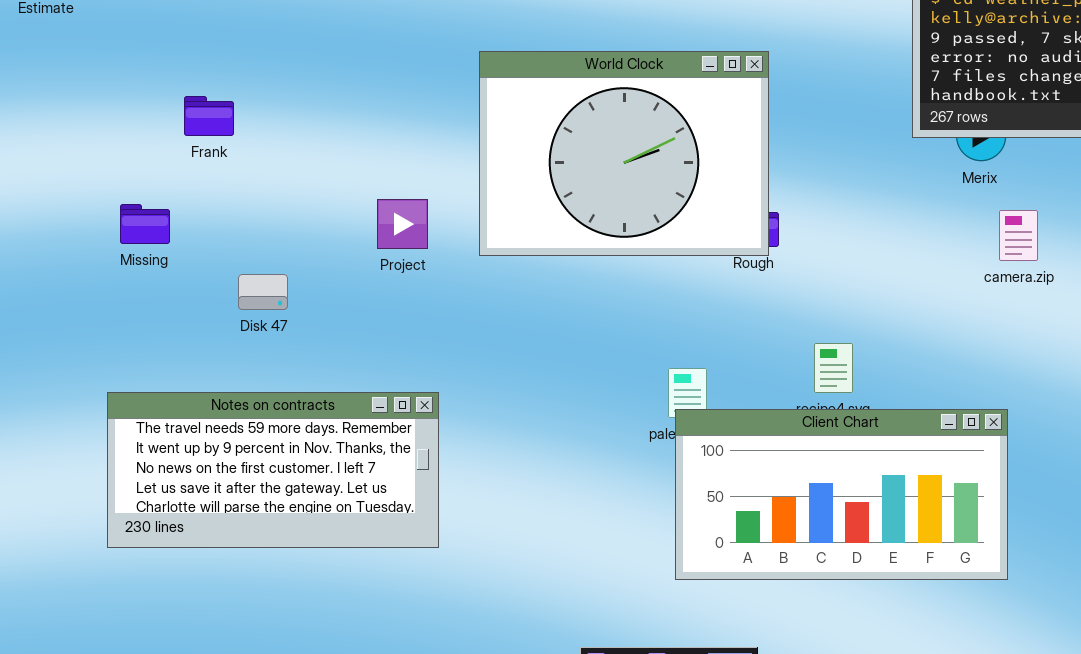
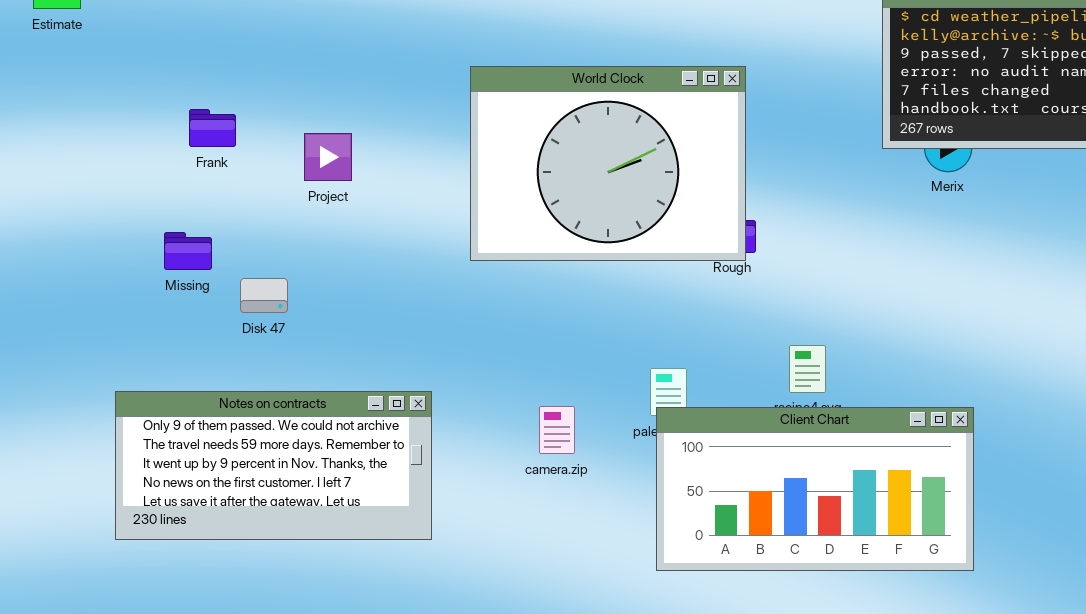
Project: [377,199,428,249] -> [304,133,352,181], moved
Missing: [120,204,170,244] -> [164,232,212,270], moved
camera.zip: [999,210,1038,261] -> [539,406,575,454], moved
Notes on contracts: [107,392,439,548] -> [115,391,432,540], scrolled up 1 row

